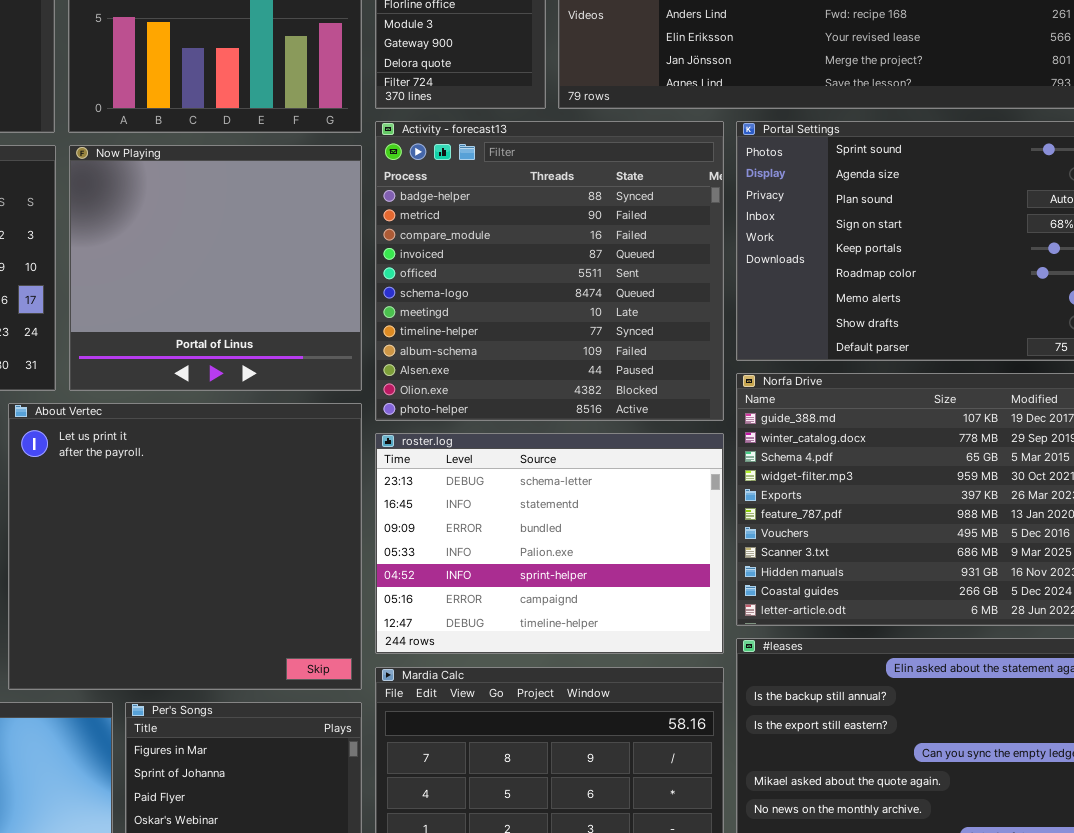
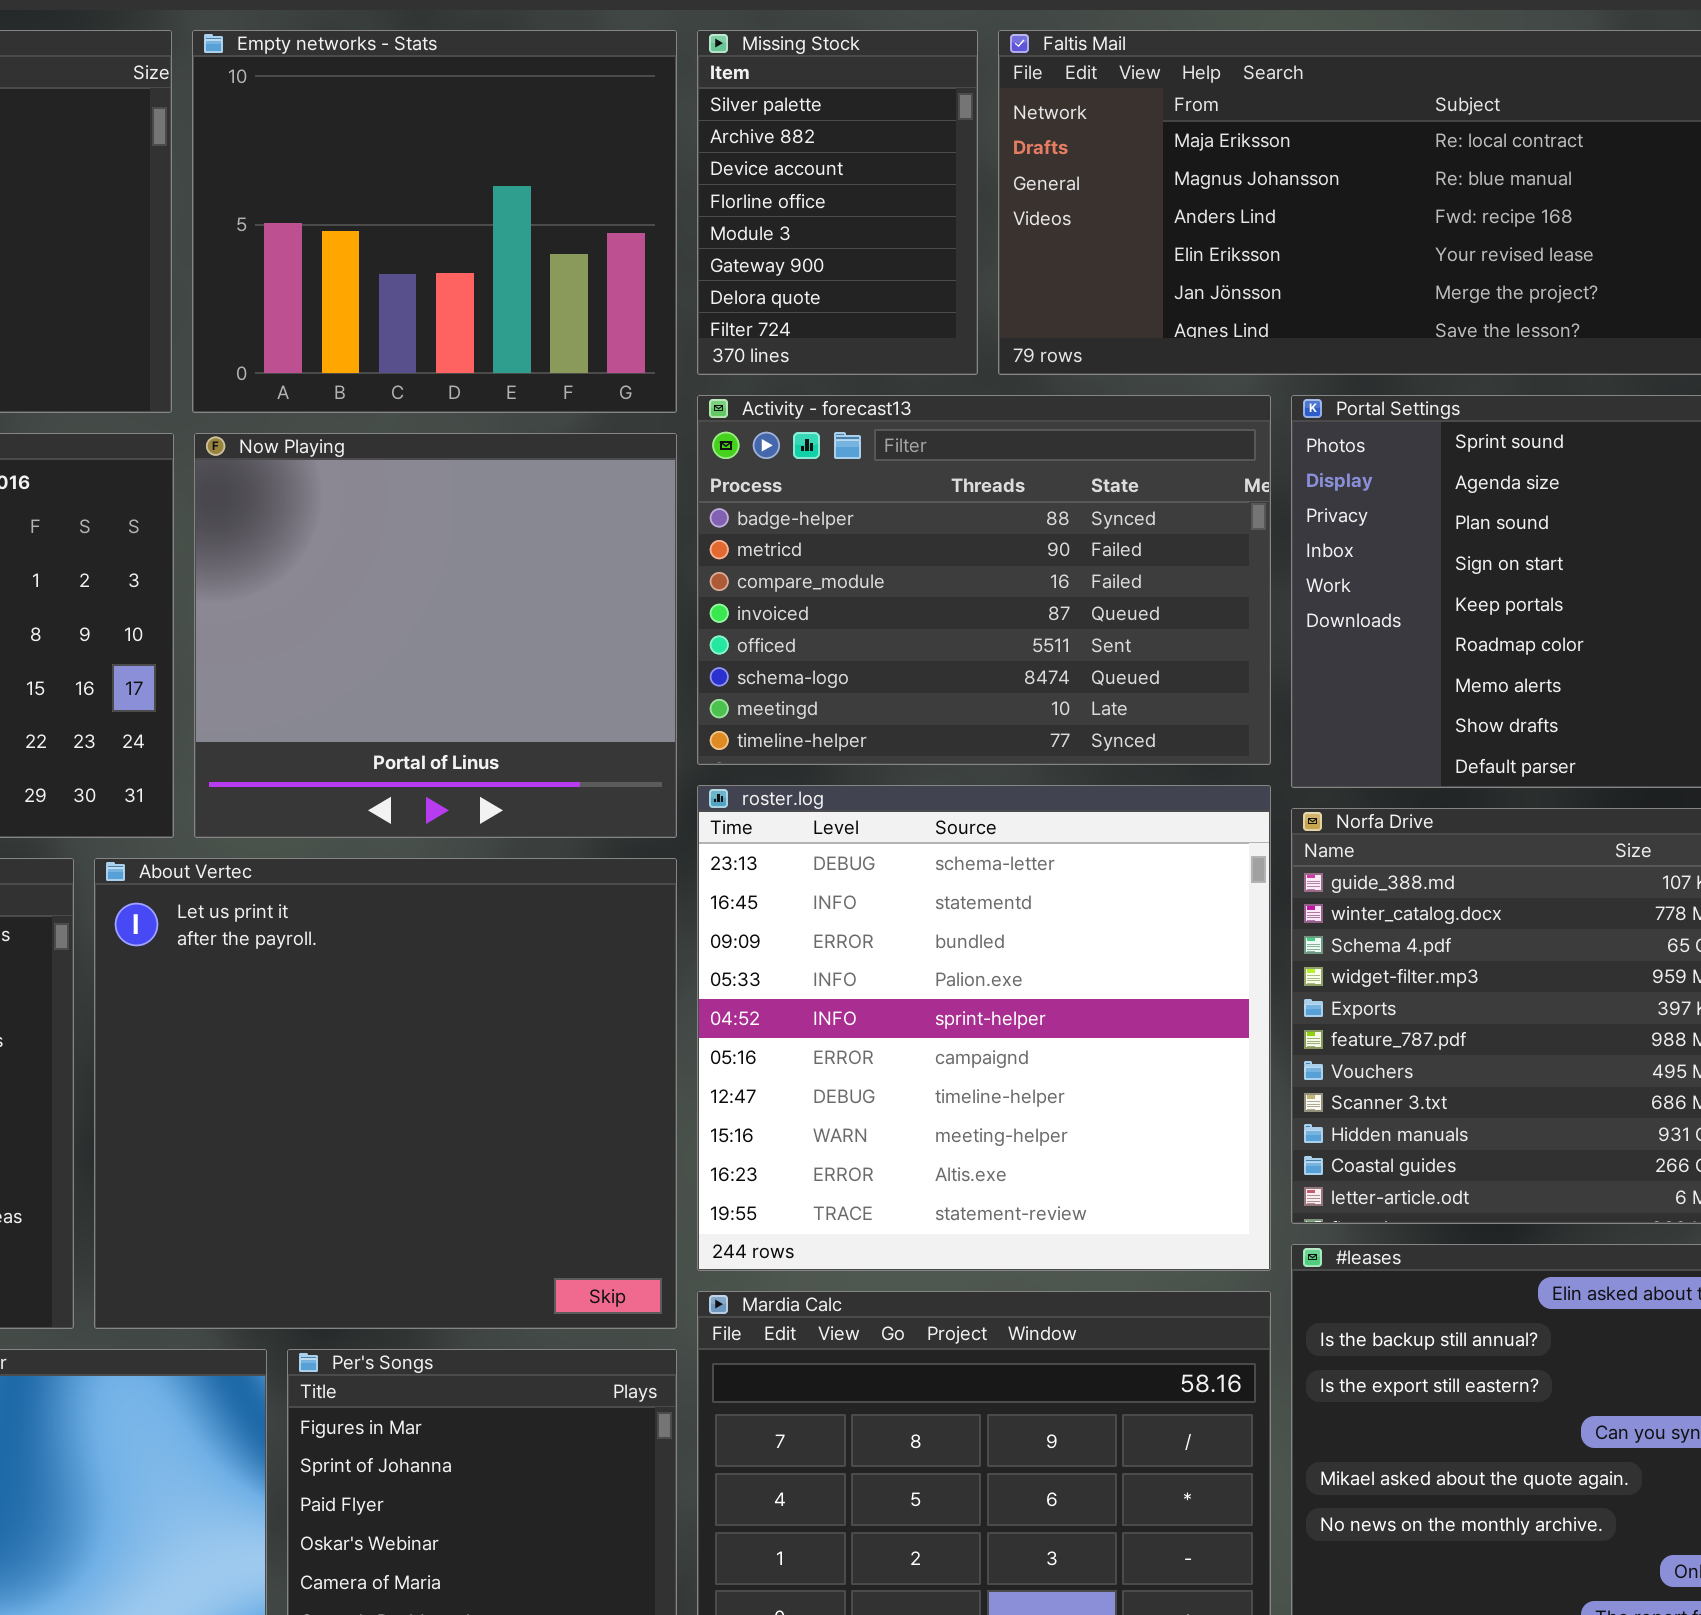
Activity - forecast13: [375,121,724,421] -> [697,395,1271,765], resized
roster.log: [375,433,724,654] -> [697,785,1271,1271], resized

